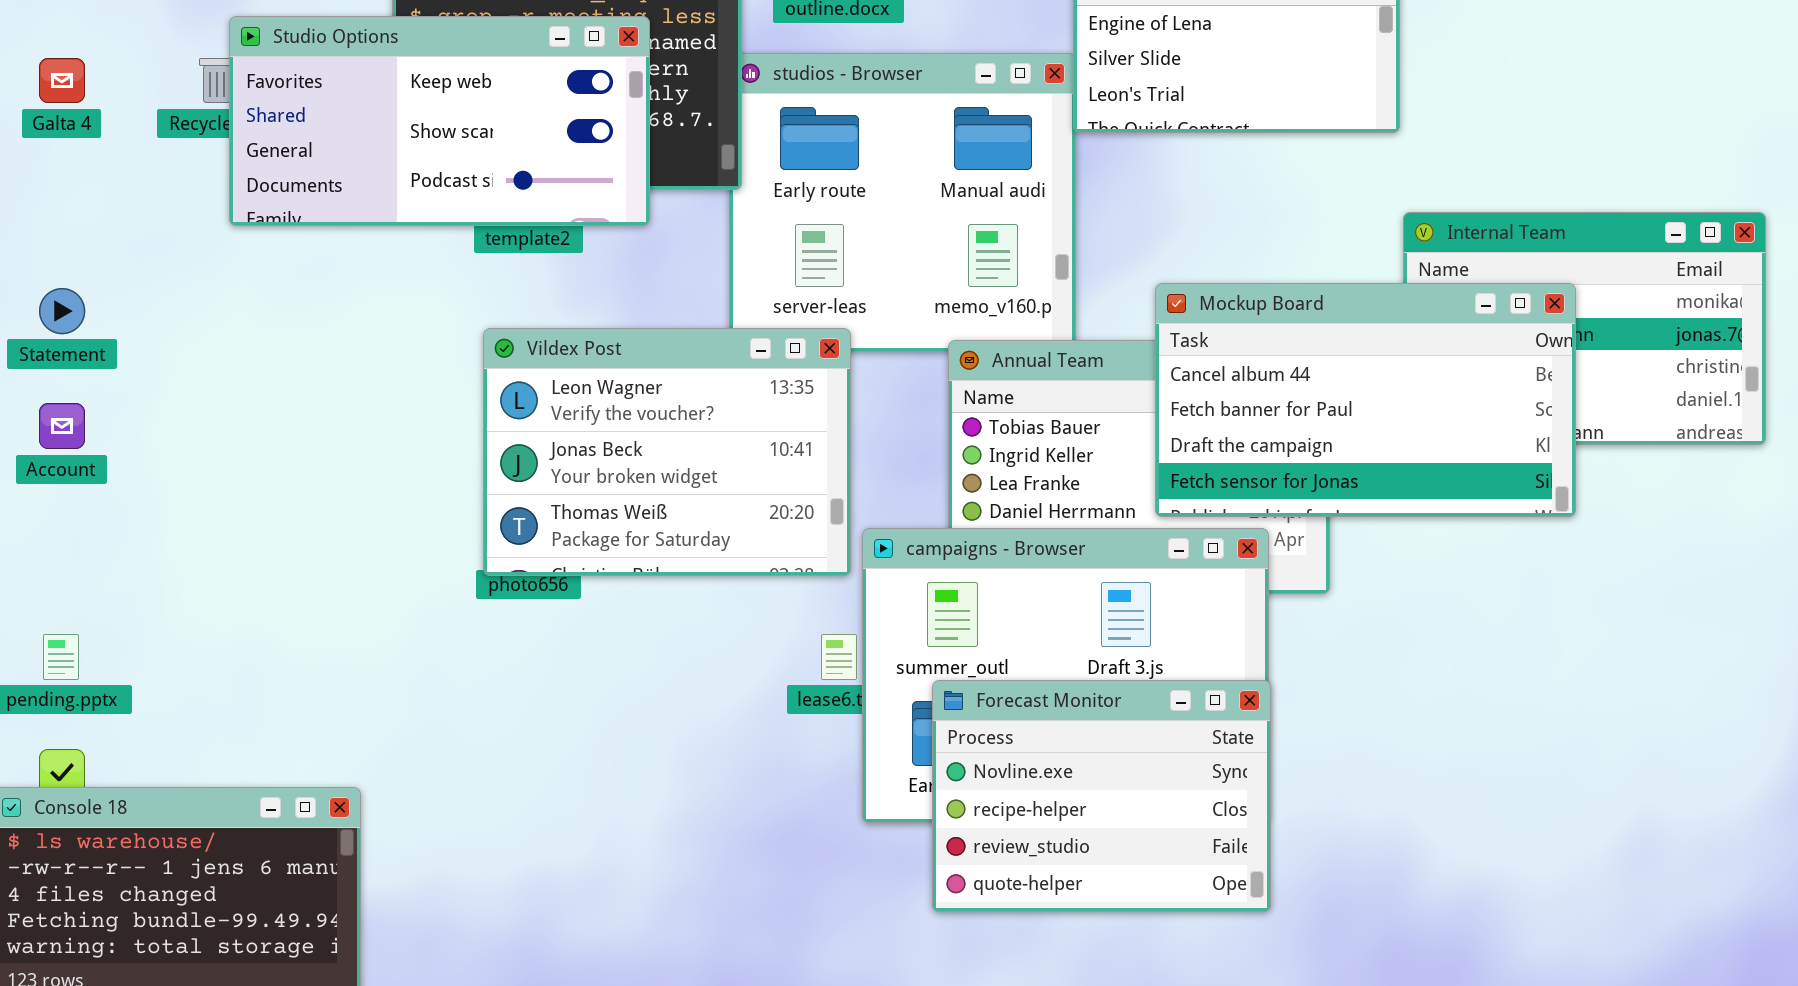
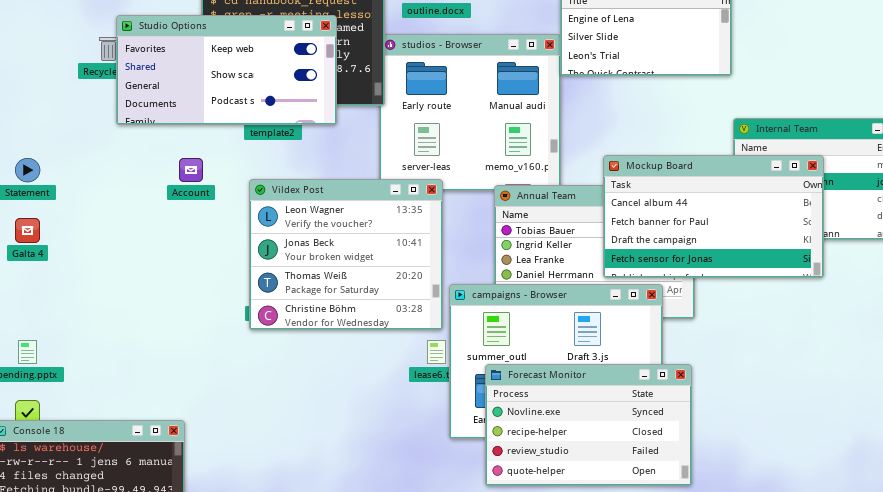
Galta 4: [39,58,85,103] -> [15,218,40,243], moved
Vildex Post: [483,328,851,576] -> [249,179,443,330], resized
Account: [39,403,85,449] -> [179,158,203,182], moved
Forecast Monitor: [932,680,1271,912] -> [485,364,692,486], resized

